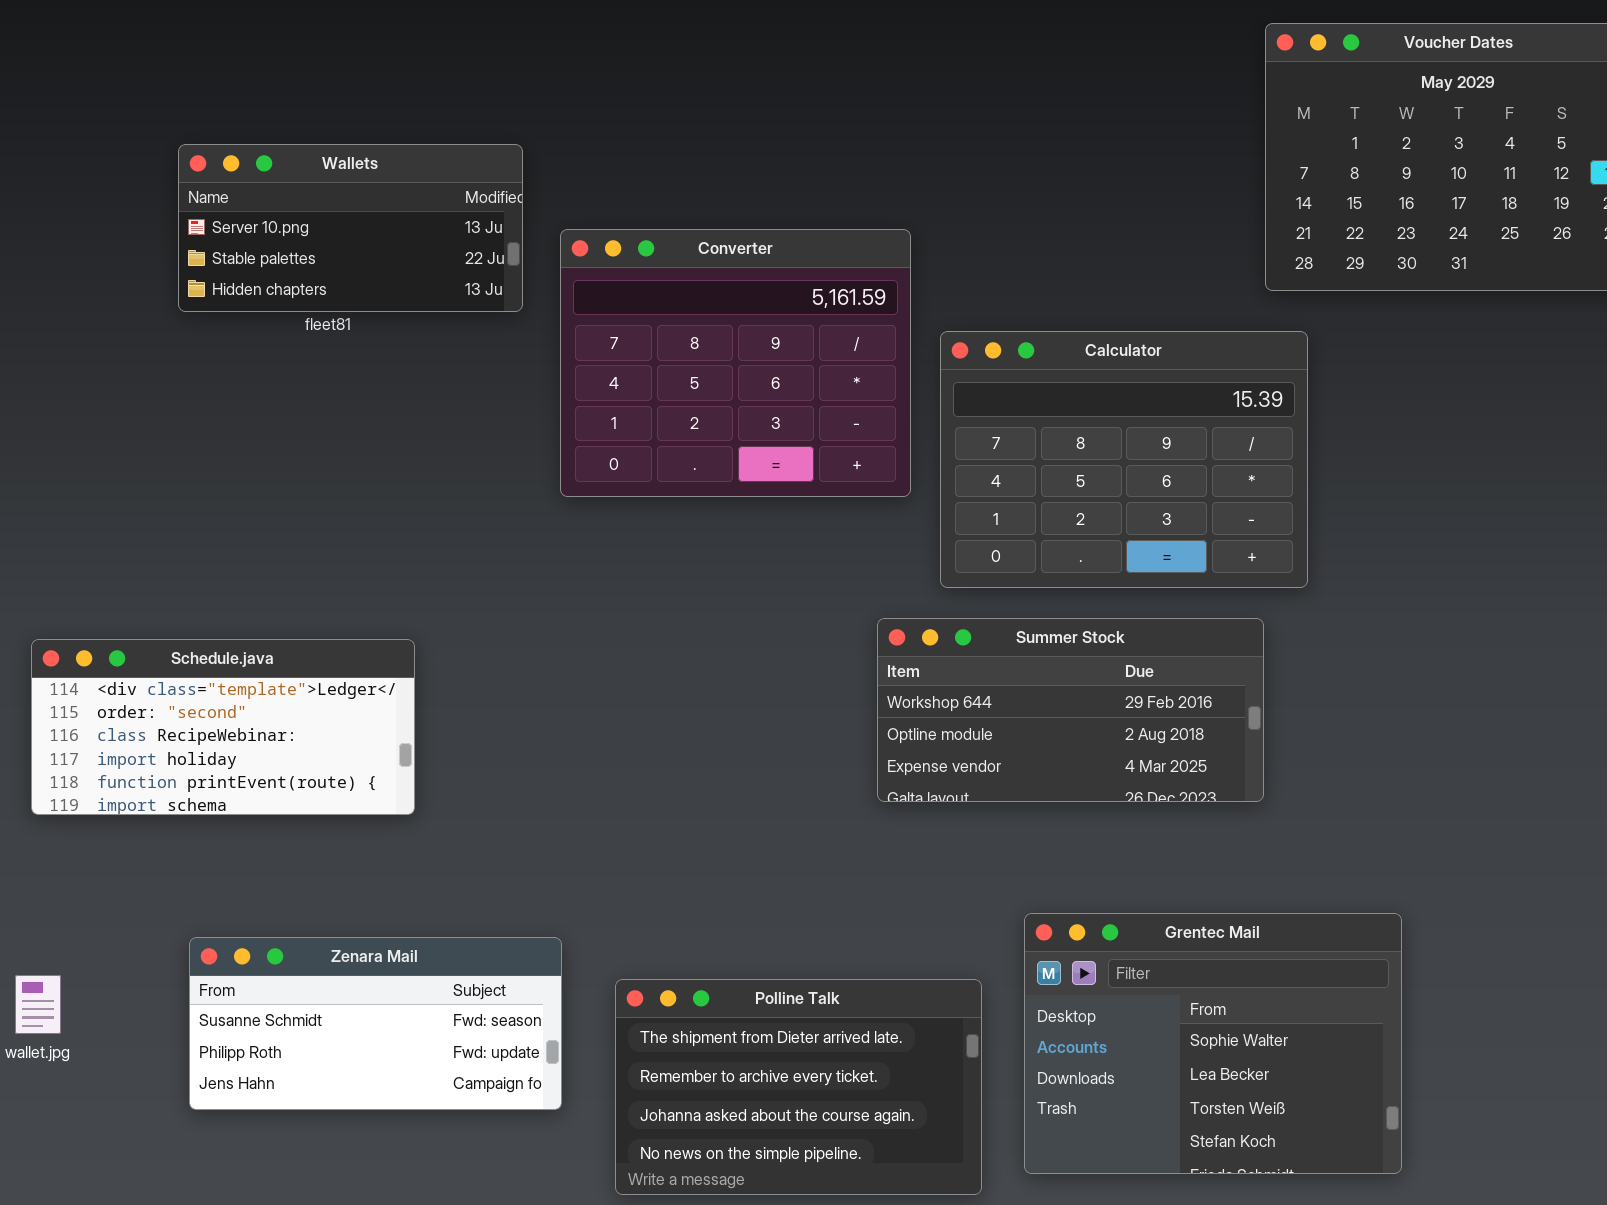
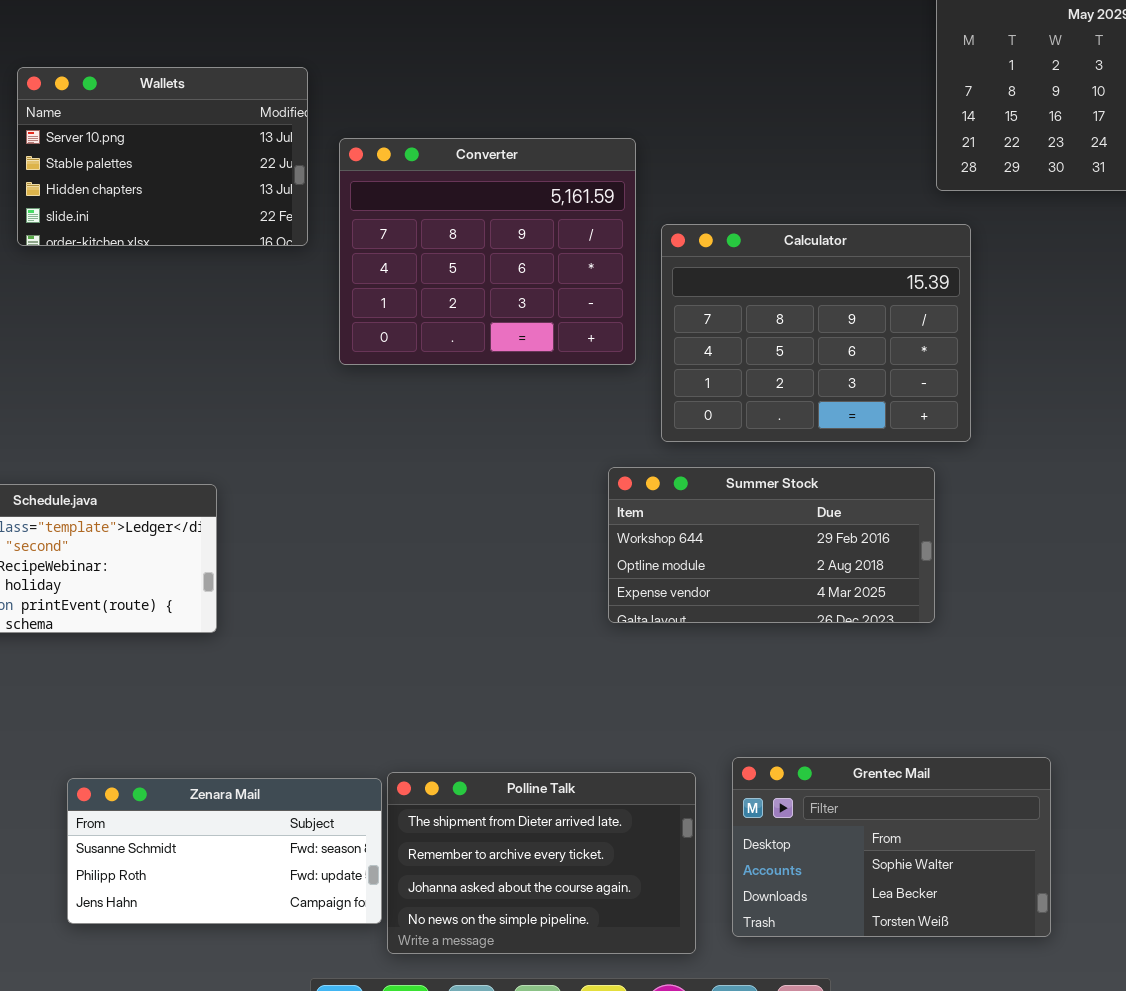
Wallets: [178,144,523,312] -> [17,67,308,246], resized
Grentec Mail: [1024,913,1402,1174] -> [732,757,1051,937], resized
Zenara Mail: [189,937,562,1110] -> [67,778,382,924], moved

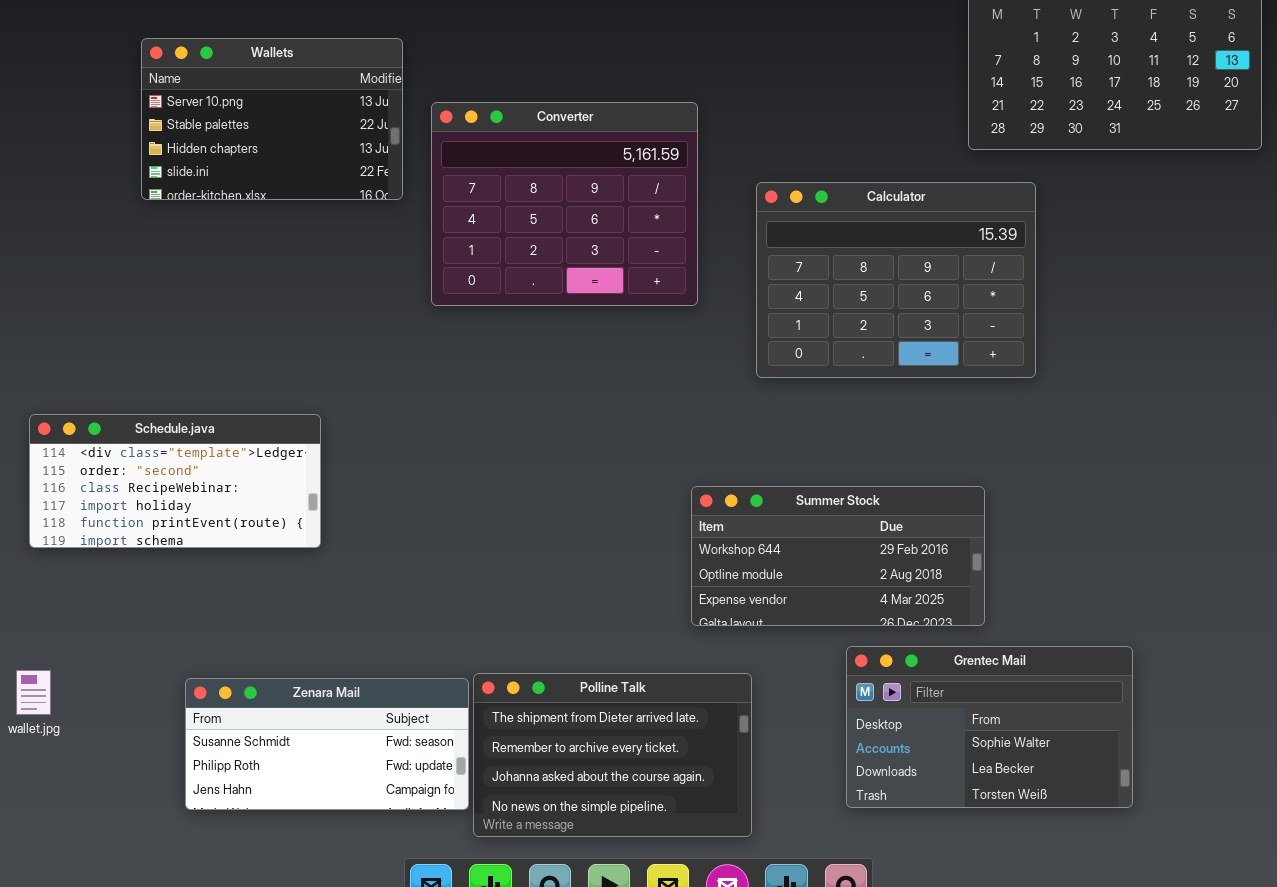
Calculator: [661,224,971,442] -> [756,182,1036,378], moved
Summer Stock: [608,467,935,623] -> [691,486,985,626], moved
Grentec Mail: [732,757,1051,937] -> [846,646,1133,808], moved

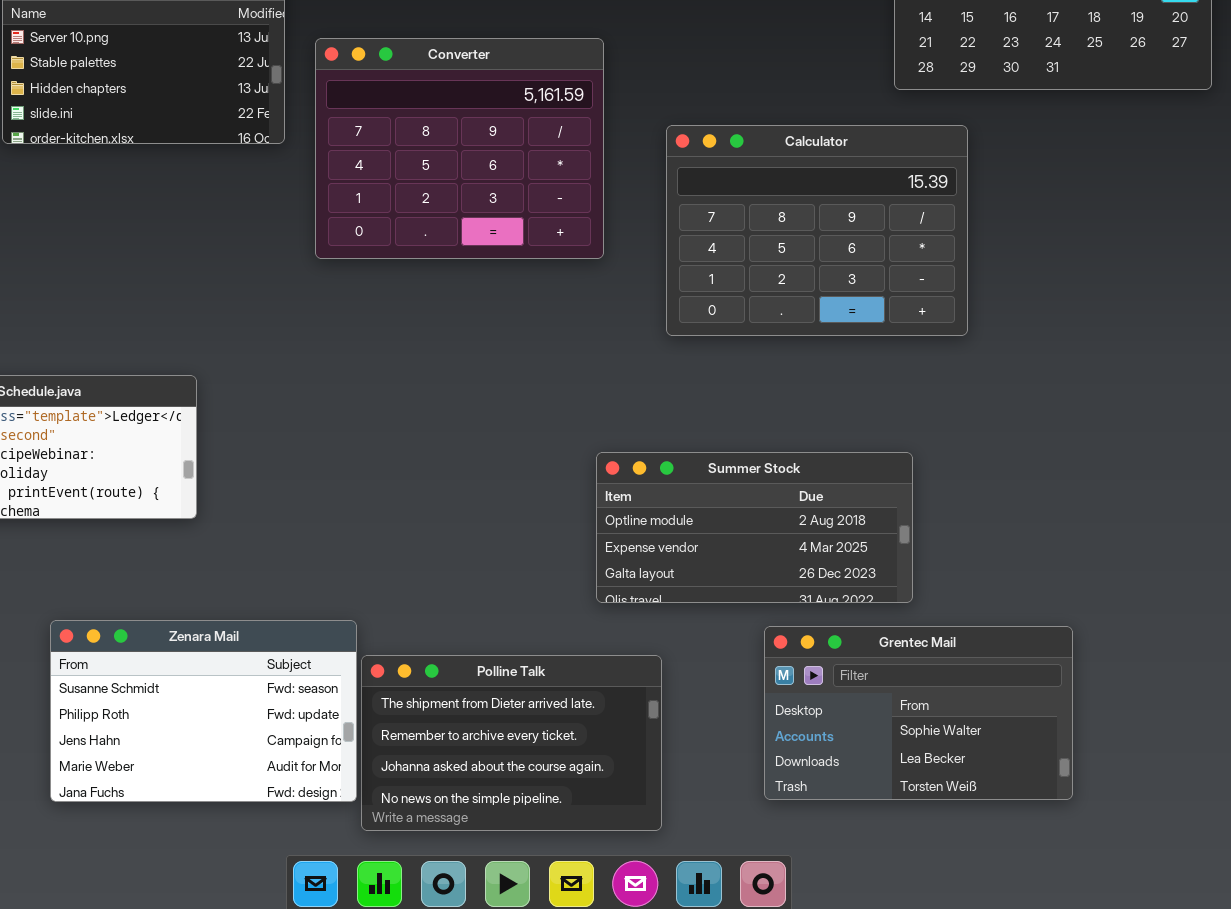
Summer Stock: [691,486,985,626] -> [596,452,913,603], scrolled down 1 row
Zenara Mail: [185,678,469,810] -> [50,620,357,802], resized

